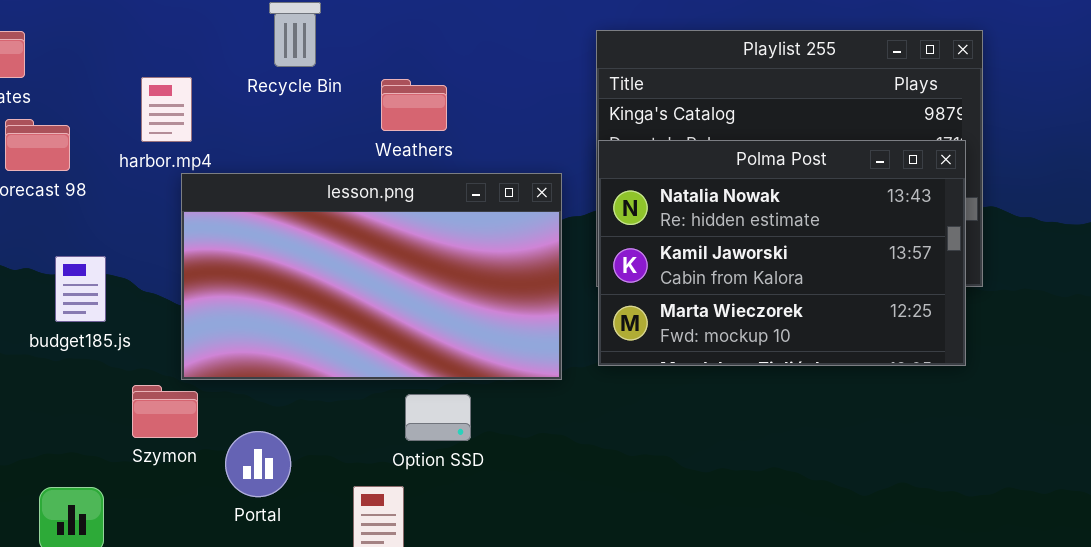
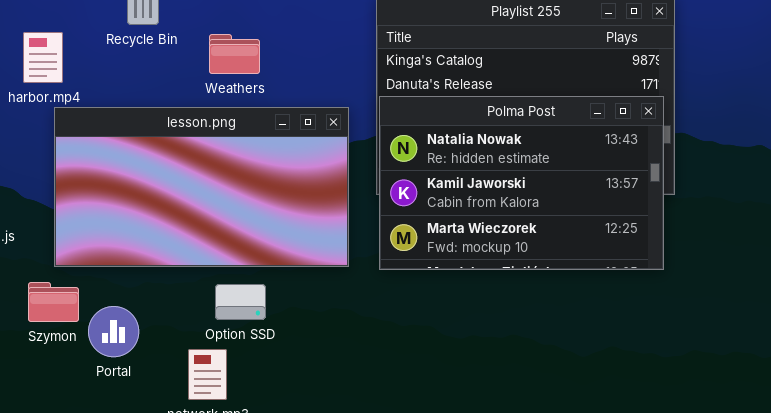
Polma Post: [598,140,966,366] -> [379,96,664,270], moved
Szymon: [132,385,198,438] -> [28,282,79,322], moved
Option SSD: [405,394,471,441] -> [215,284,266,320], moved

